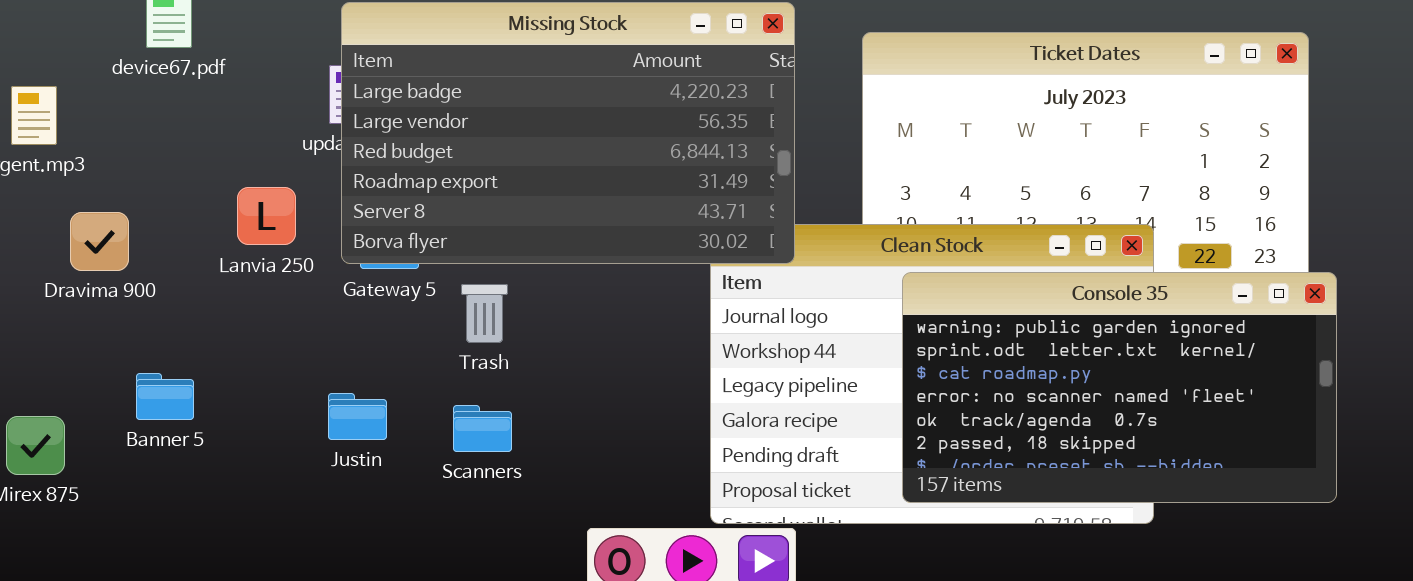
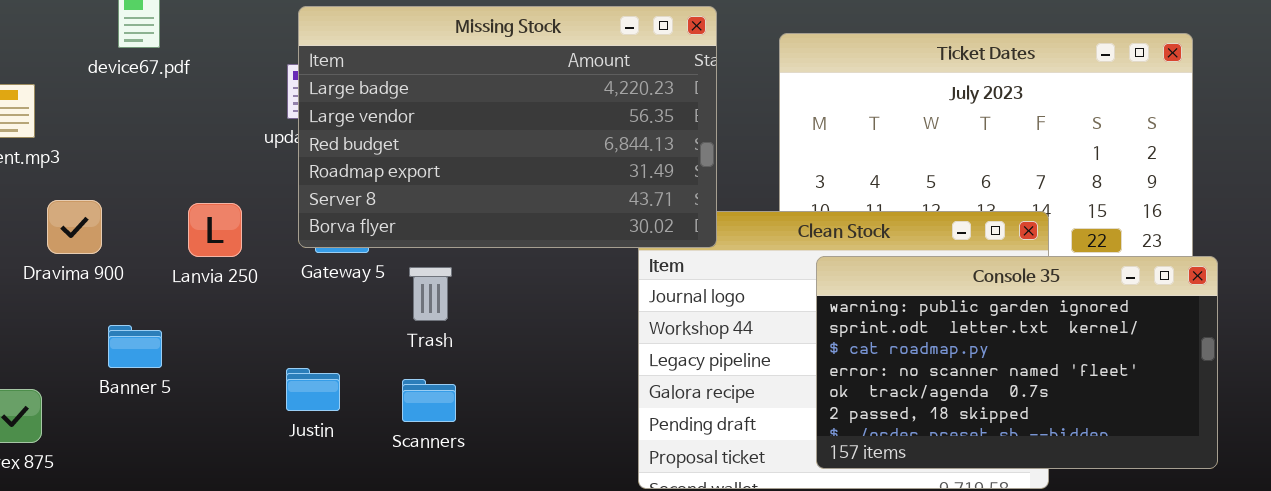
Lanvia 250: [237,187,296,245] -> [188,203,242,257], moved
Banner 5: [136,373,194,420] -> [108,325,162,368], moved

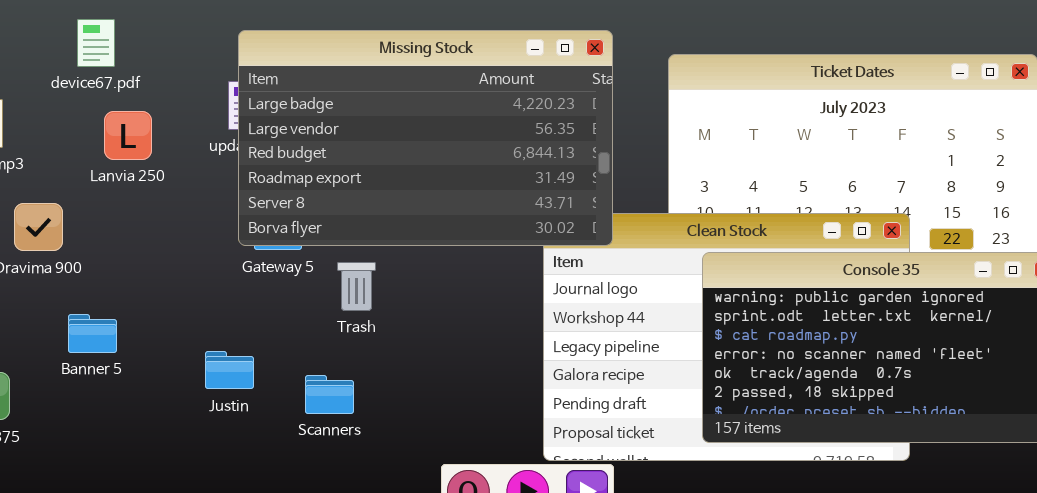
Lanvia 250: [188,203,242,257] -> [104,111,152,160], moved
Justin: [286,368,340,411] -> [205,351,254,389], moved
Scanners: [402,379,456,422] -> [305,375,354,414], moved

